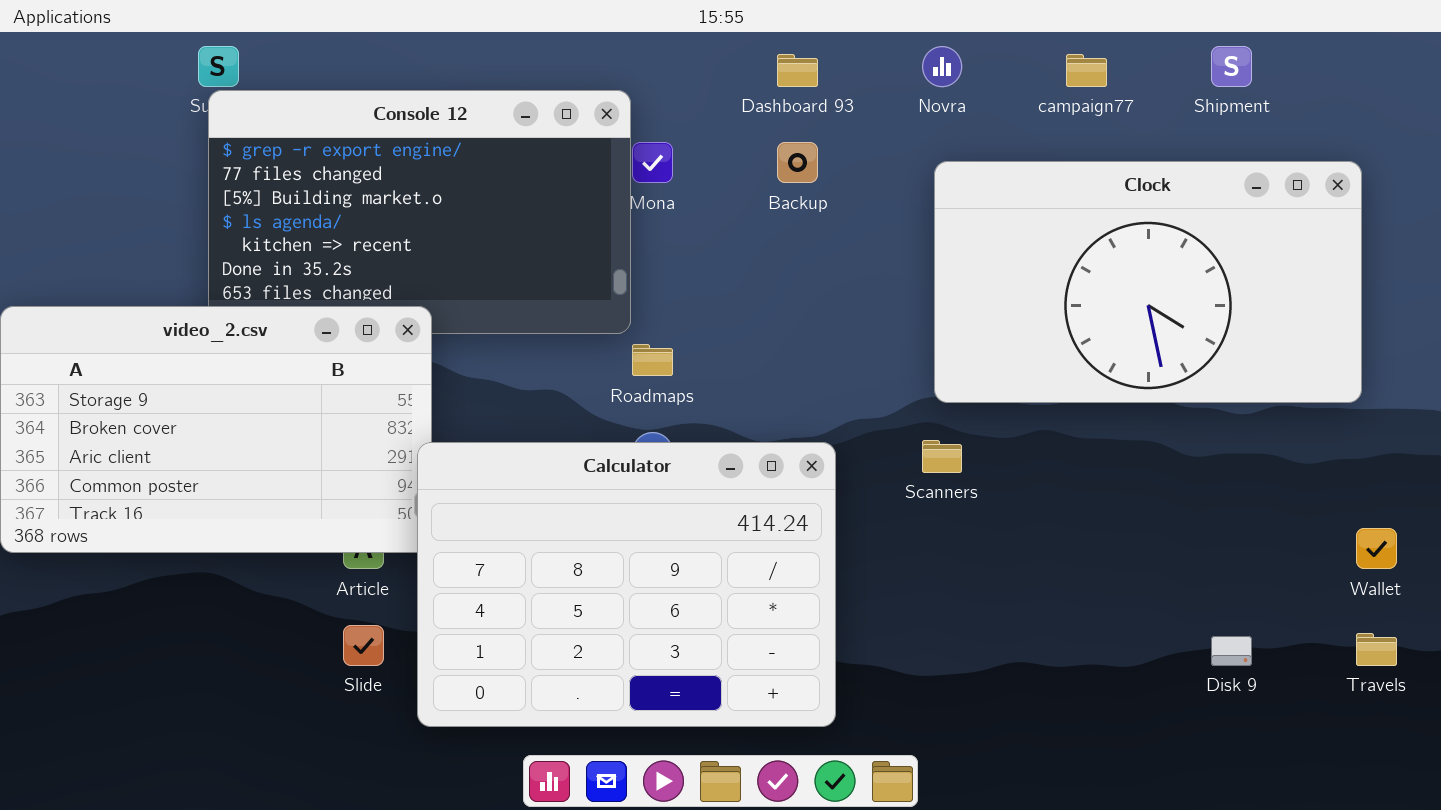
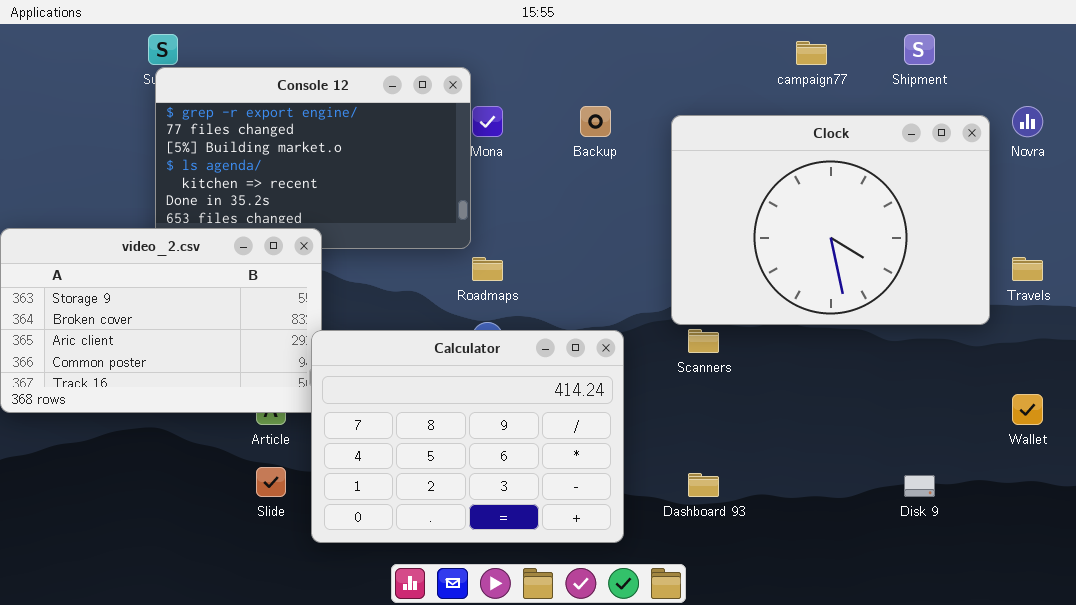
Novra: [922,46,962,87] -> [1012,106,1043,137], moved
Dashboard 93: [777,54,818,87] -> [688,473,719,497], moved
Clock: [934,161,1362,403] -> [671,115,990,325], moved, resized
Travels: [1356,633,1397,666] -> [1012,257,1043,281], moved

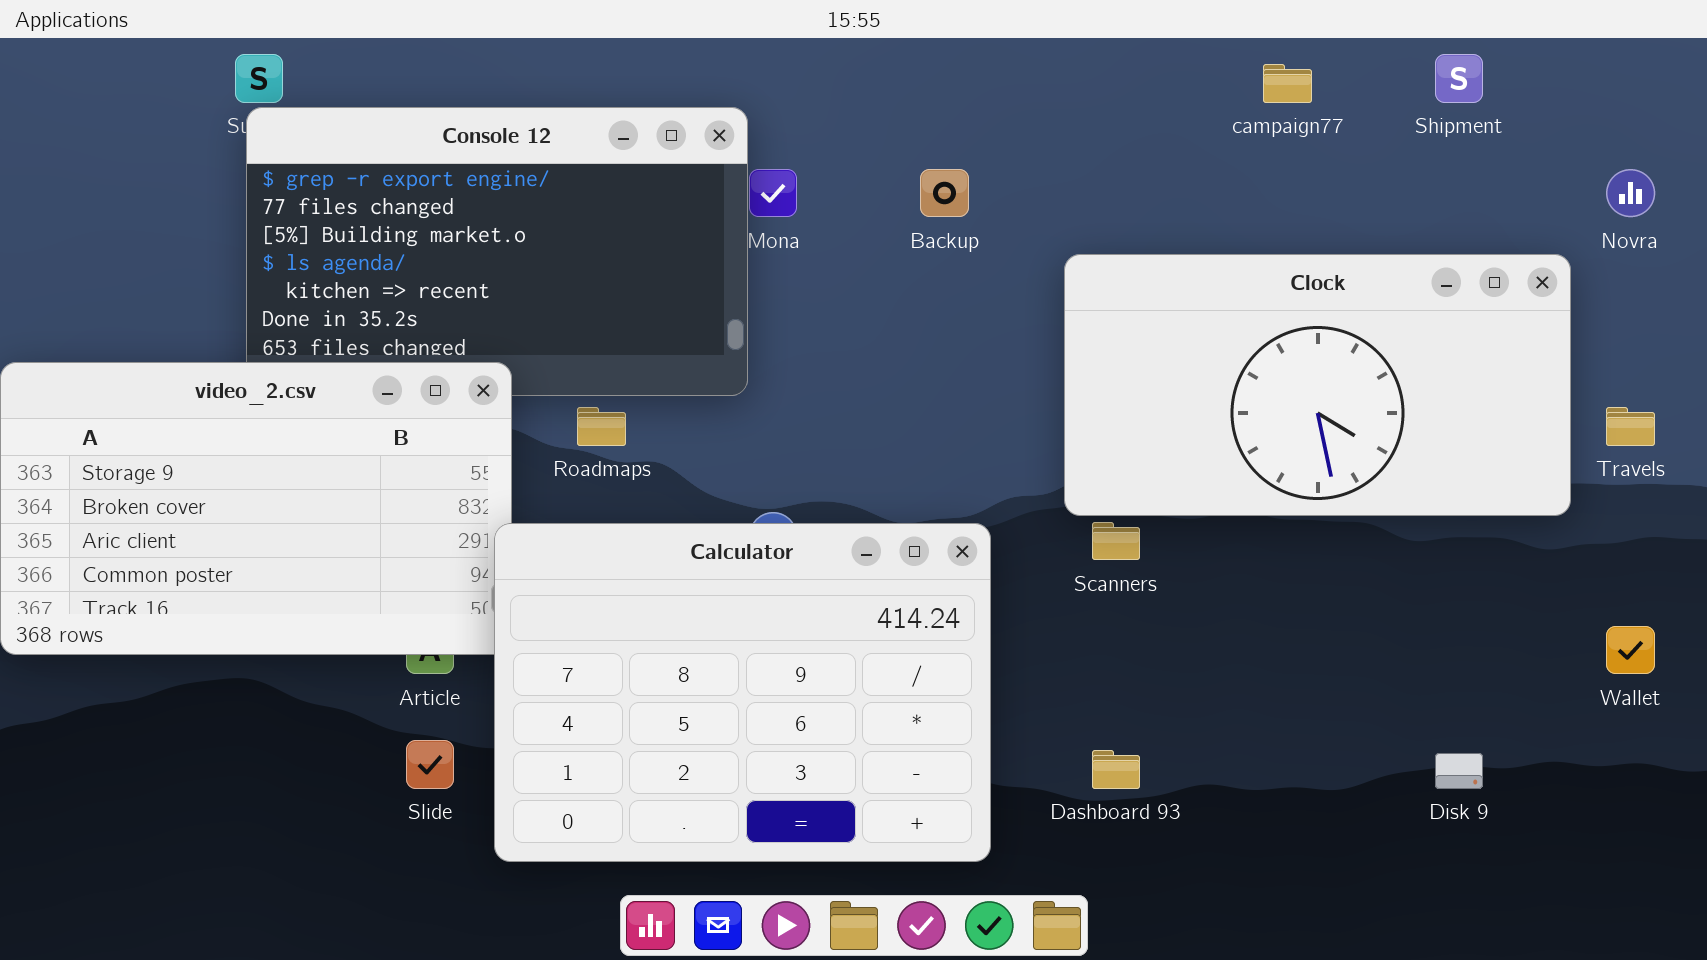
Clock: [671,115,990,325] -> [1064,254,1571,516], resized
Roadmaps: [472,257,503,281] -> [577,407,626,446], moved

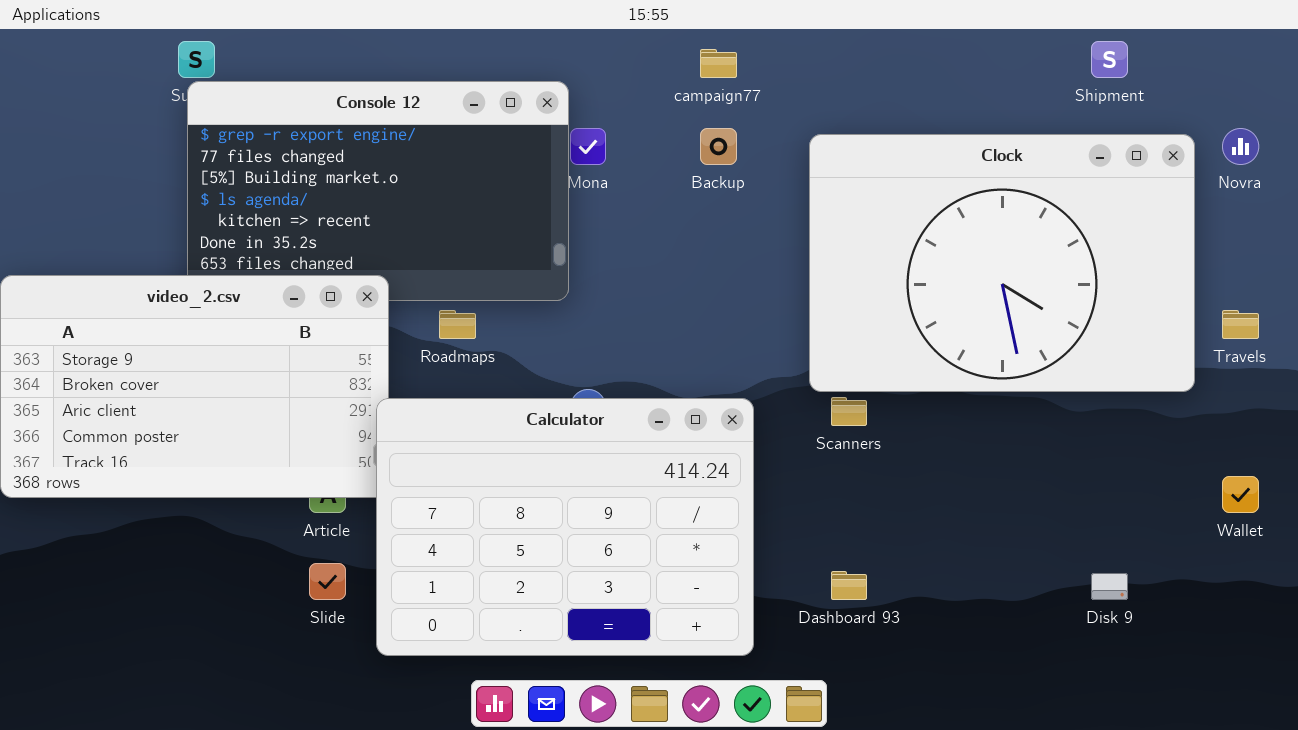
campaign77: [1263,64,1312,103] -> [700,49,737,78], moved
Clock: [1064,254,1571,516] -> [809,134,1195,392], resized

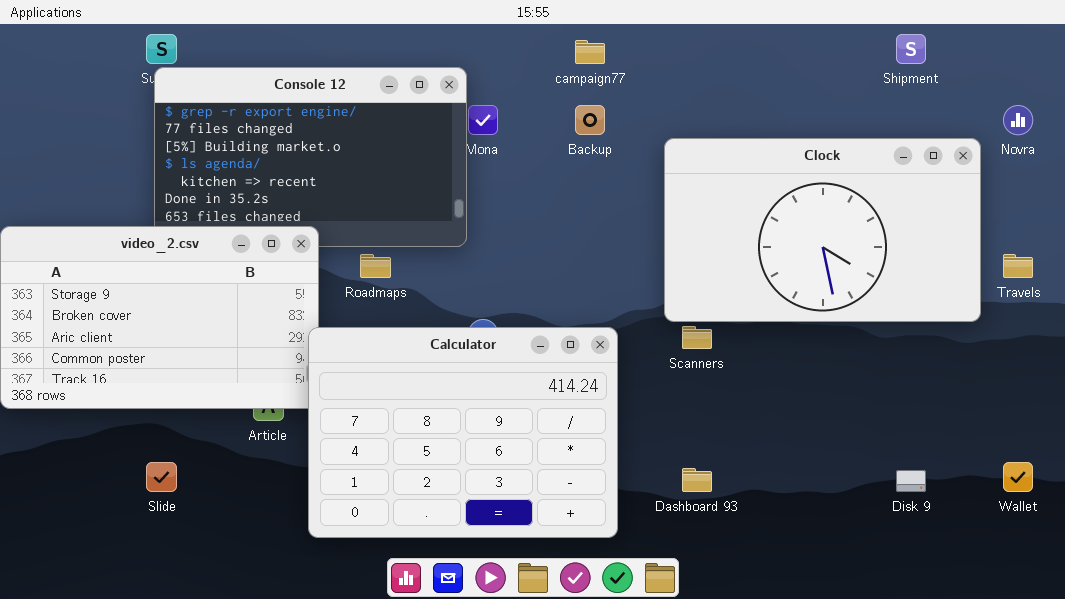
Clock: [809,134,1195,392] -> [664,138,981,322], resized
Wallet: [1222,476,1259,513] -> [1003,462,1033,492], moved
Slide: [309,563,346,600] -> [146,462,177,492], moved

